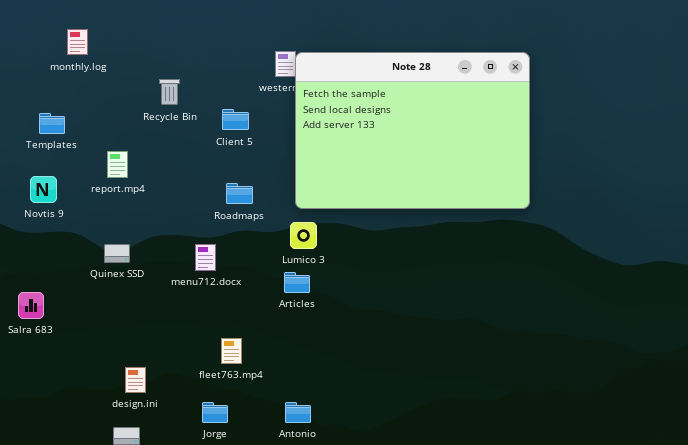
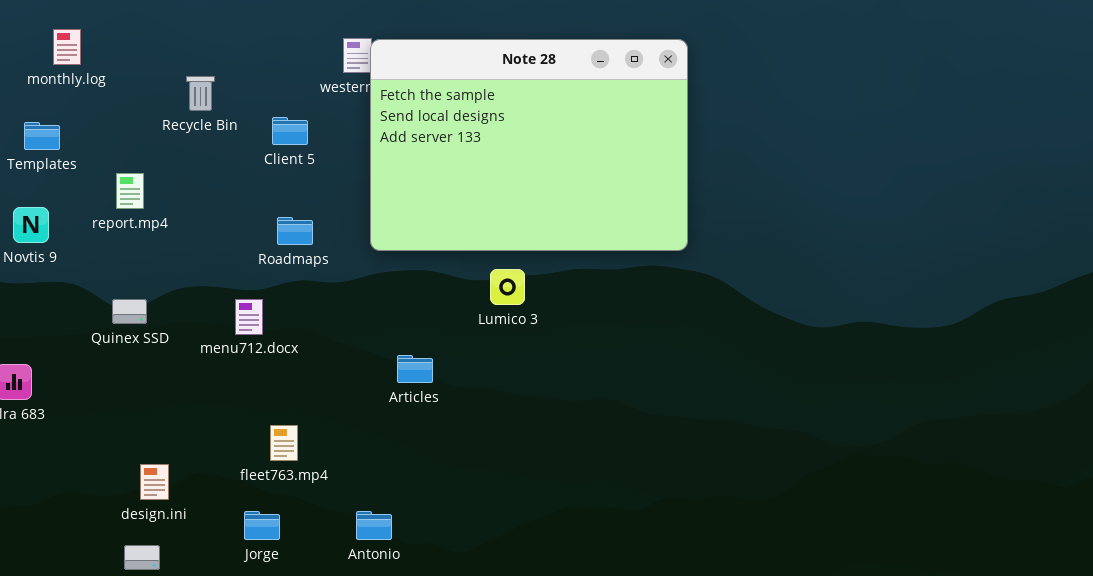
monthly.log: [67,29,88,55] -> [53,29,81,65], moved
Lumico 3: [290,222,317,249] -> [490,269,525,305], moved
Articles: [284,272,310,293] -> [397,355,433,383], moved

